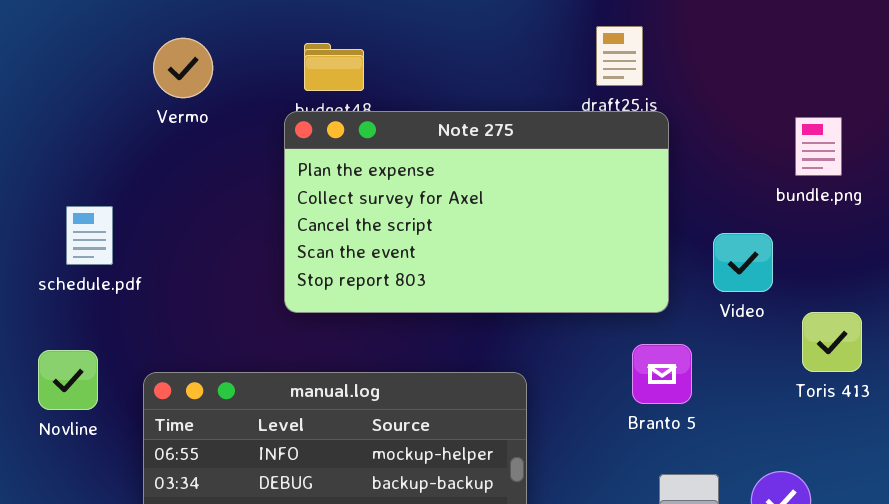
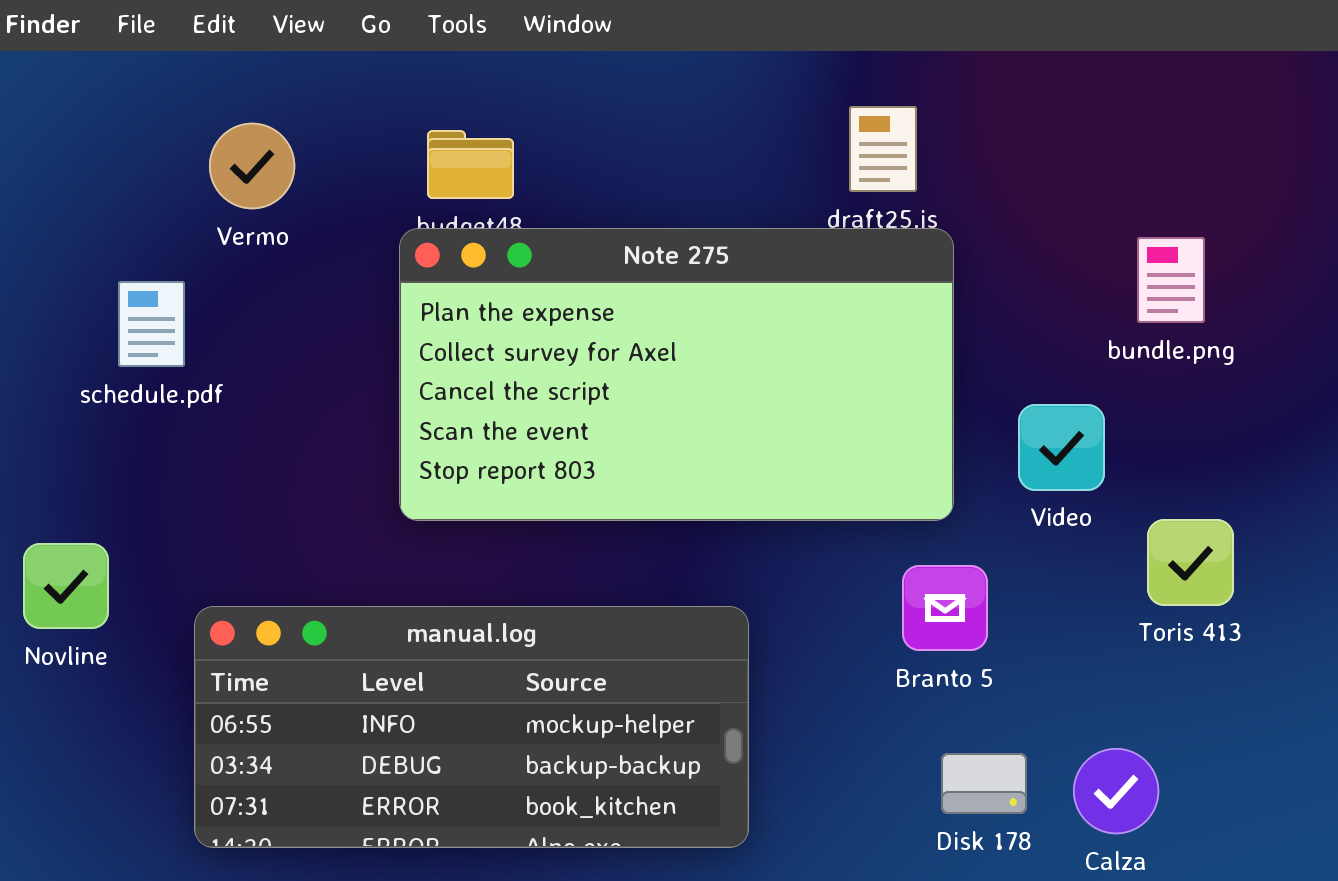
schedule.pdf: [66,206,113,265] -> [118,281,185,367], moved
Novline: [38,350,98,410] -> [23,543,109,629], moved

